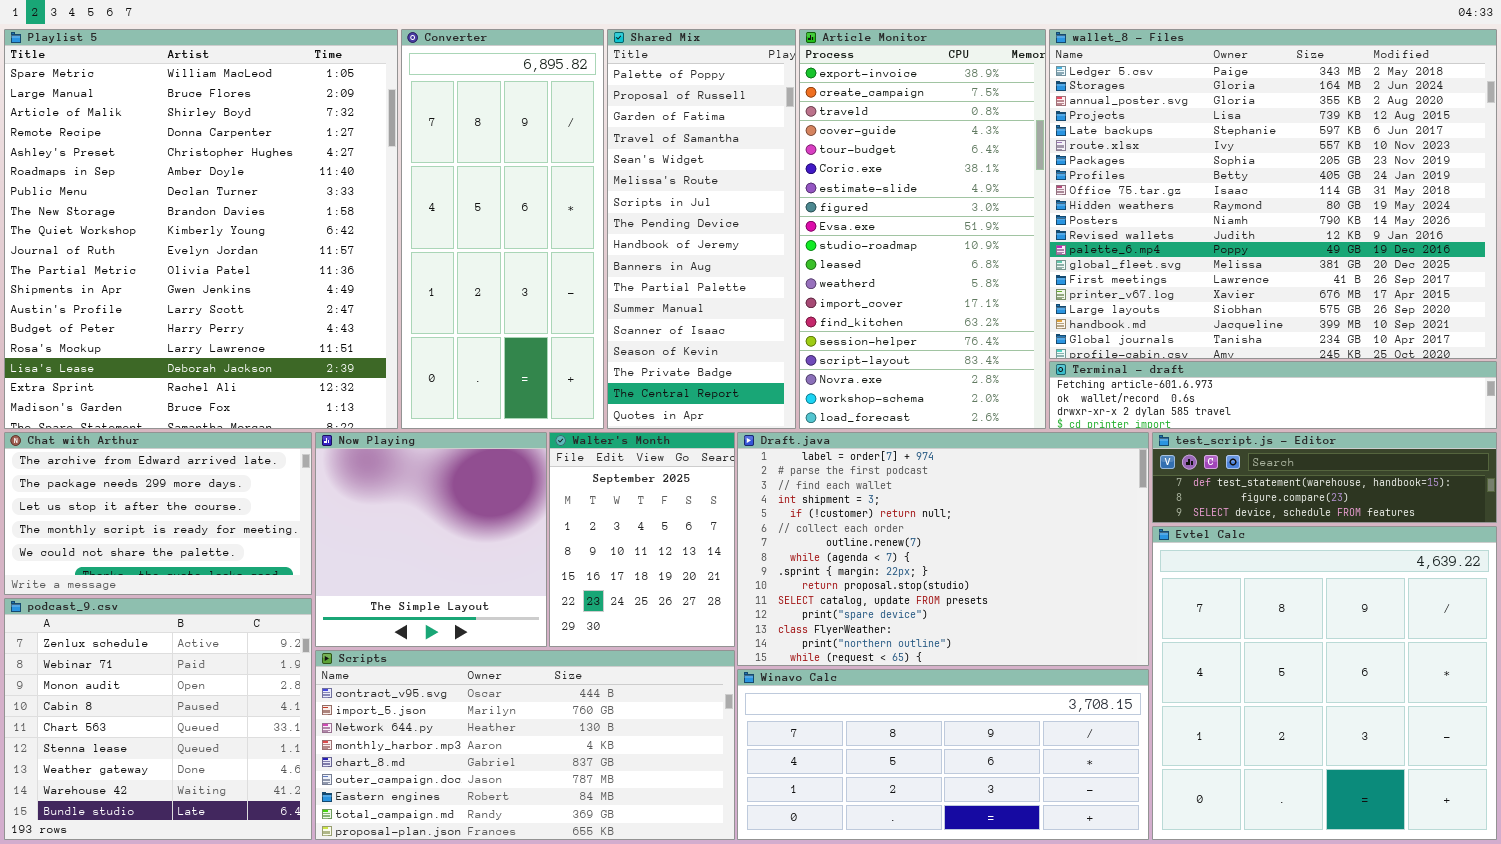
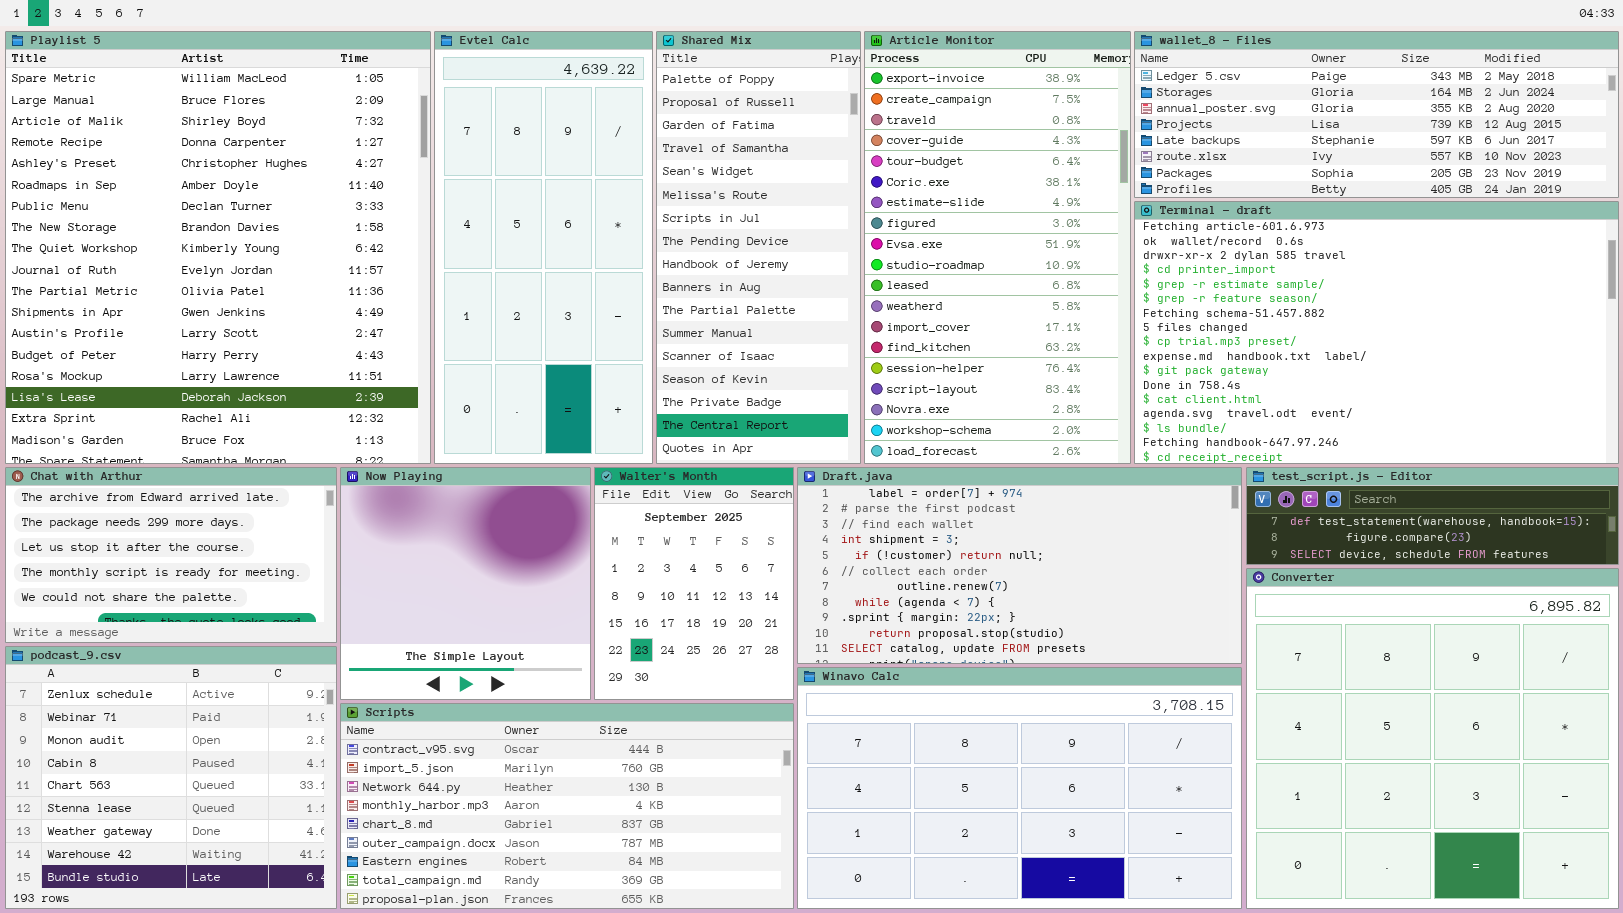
Converter: [401,29,604,429] -> [1246,568,1619,909], moved, resized
wallet_8 - Files: [1049,29,1497,359] -> [1134,31,1619,198], resized
Terminal - draft: [1049,361,1497,429] -> [1134,201,1619,464], resized
Draft.java: [737,432,1149,666] -> [797,467,1242,664], resized
Evtel Calc: [1152,526,1497,840] -> [434,31,653,464], moved, resized
Winavo Calc: [737,669,1149,840] -> [797,667,1242,909], resized

